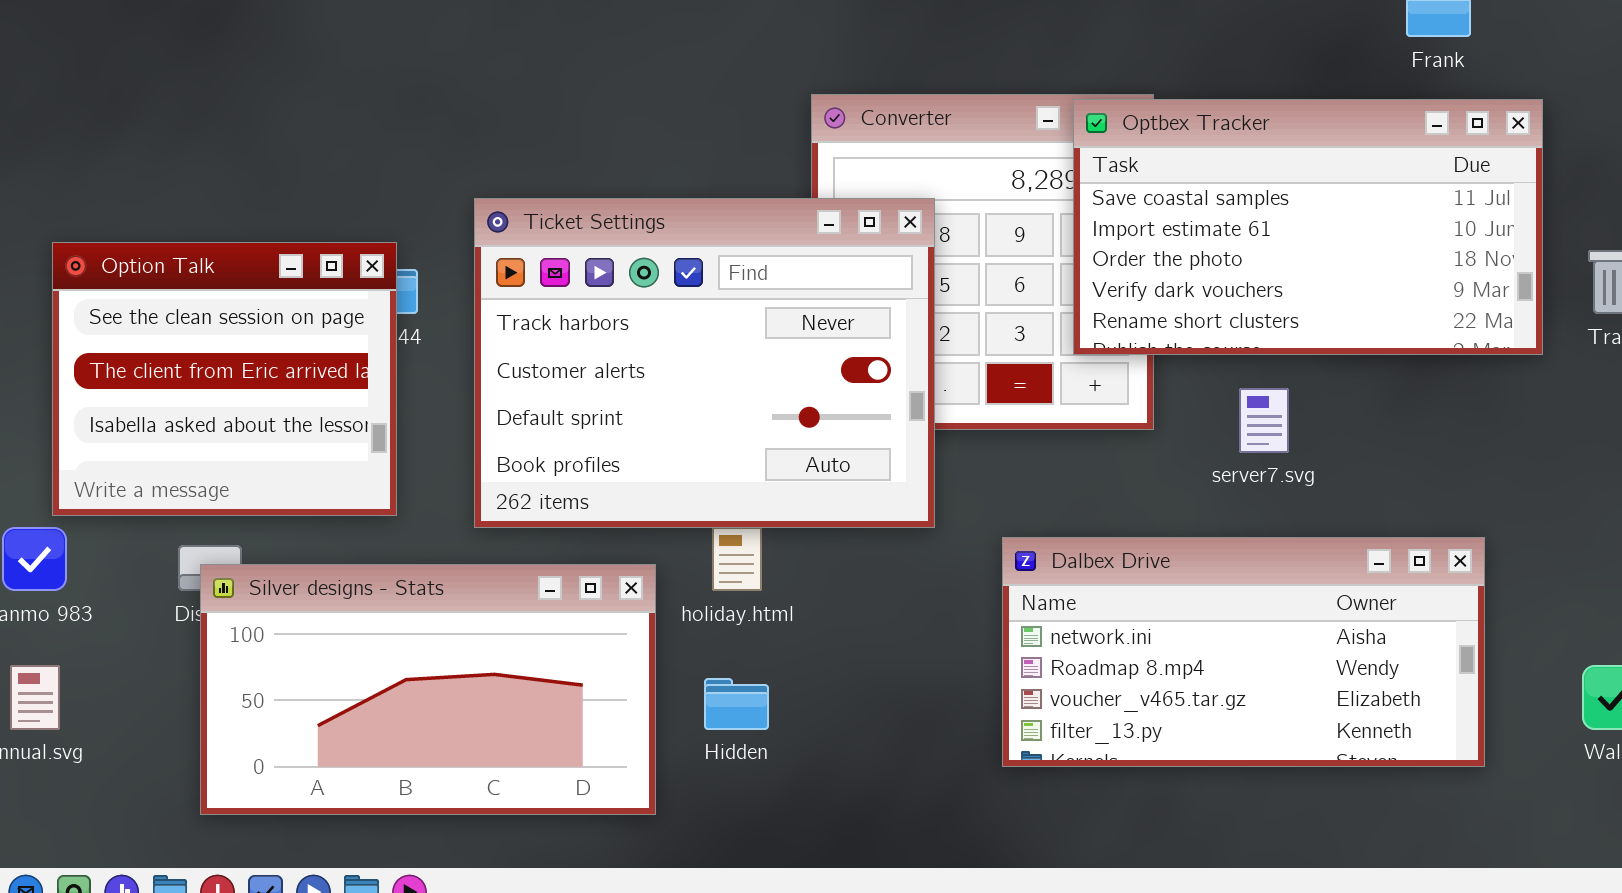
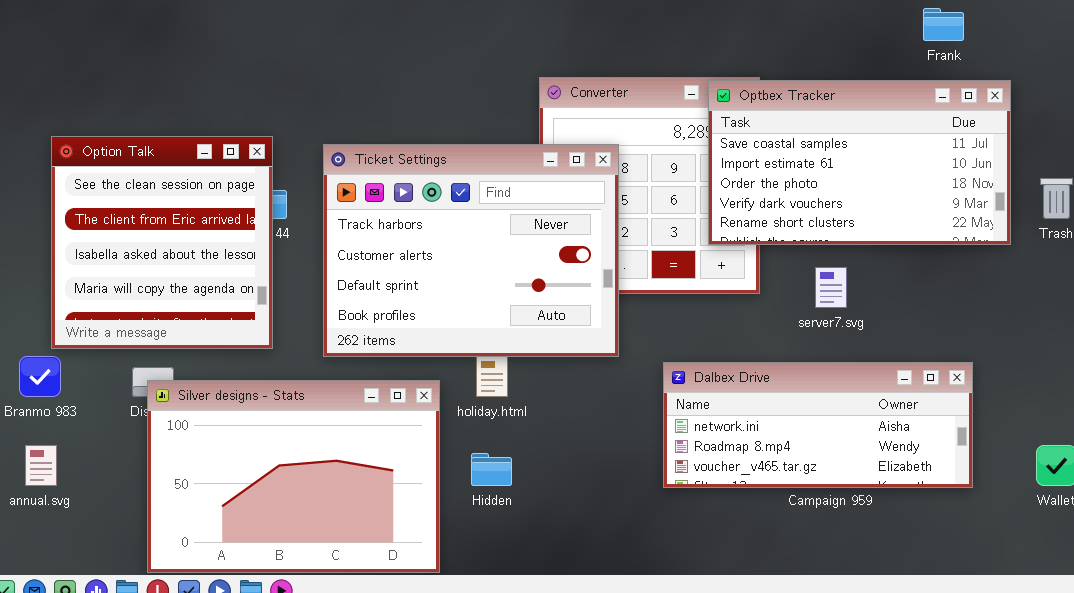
Option Talk: [52,242,397,516] -> [51,136,273,349], resized
Dalbex Drive: [1002,537,1485,767] -> [663,362,973,488], resized
Silver designs - Stats: [200,564,656,815] -> [147,380,440,573], resized

